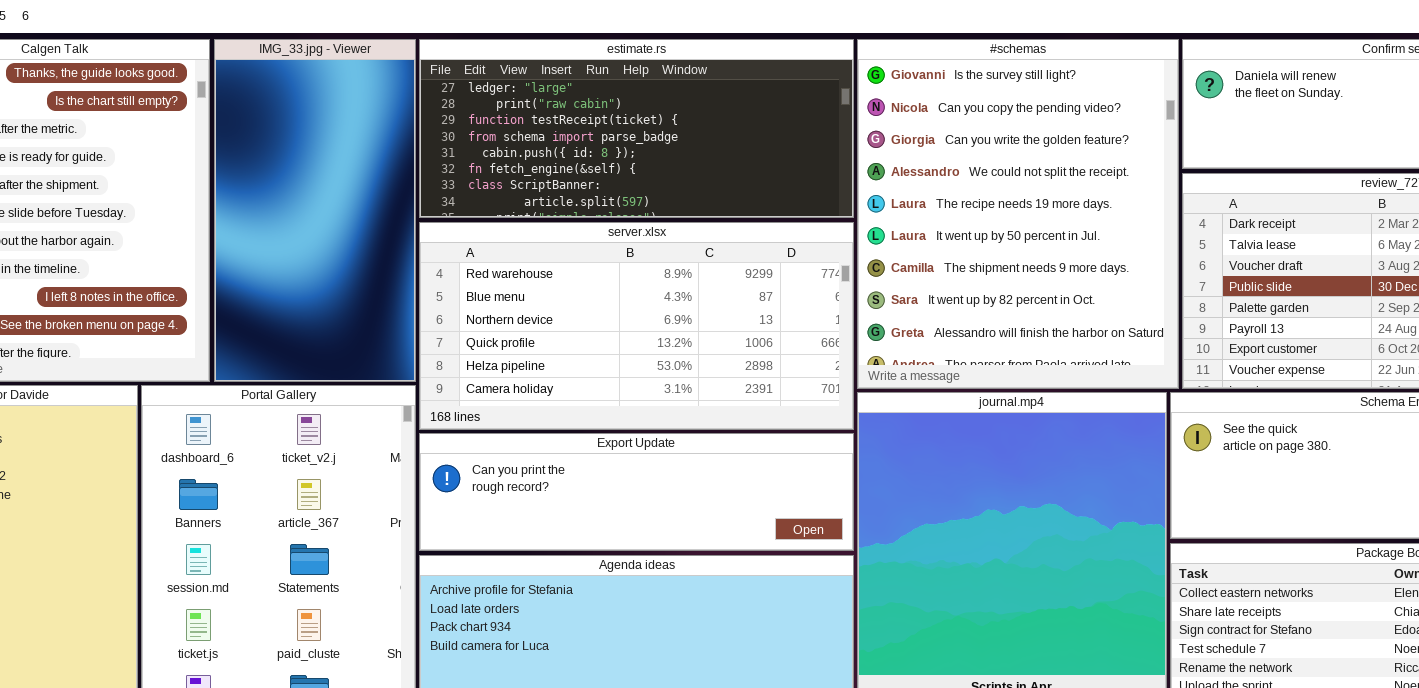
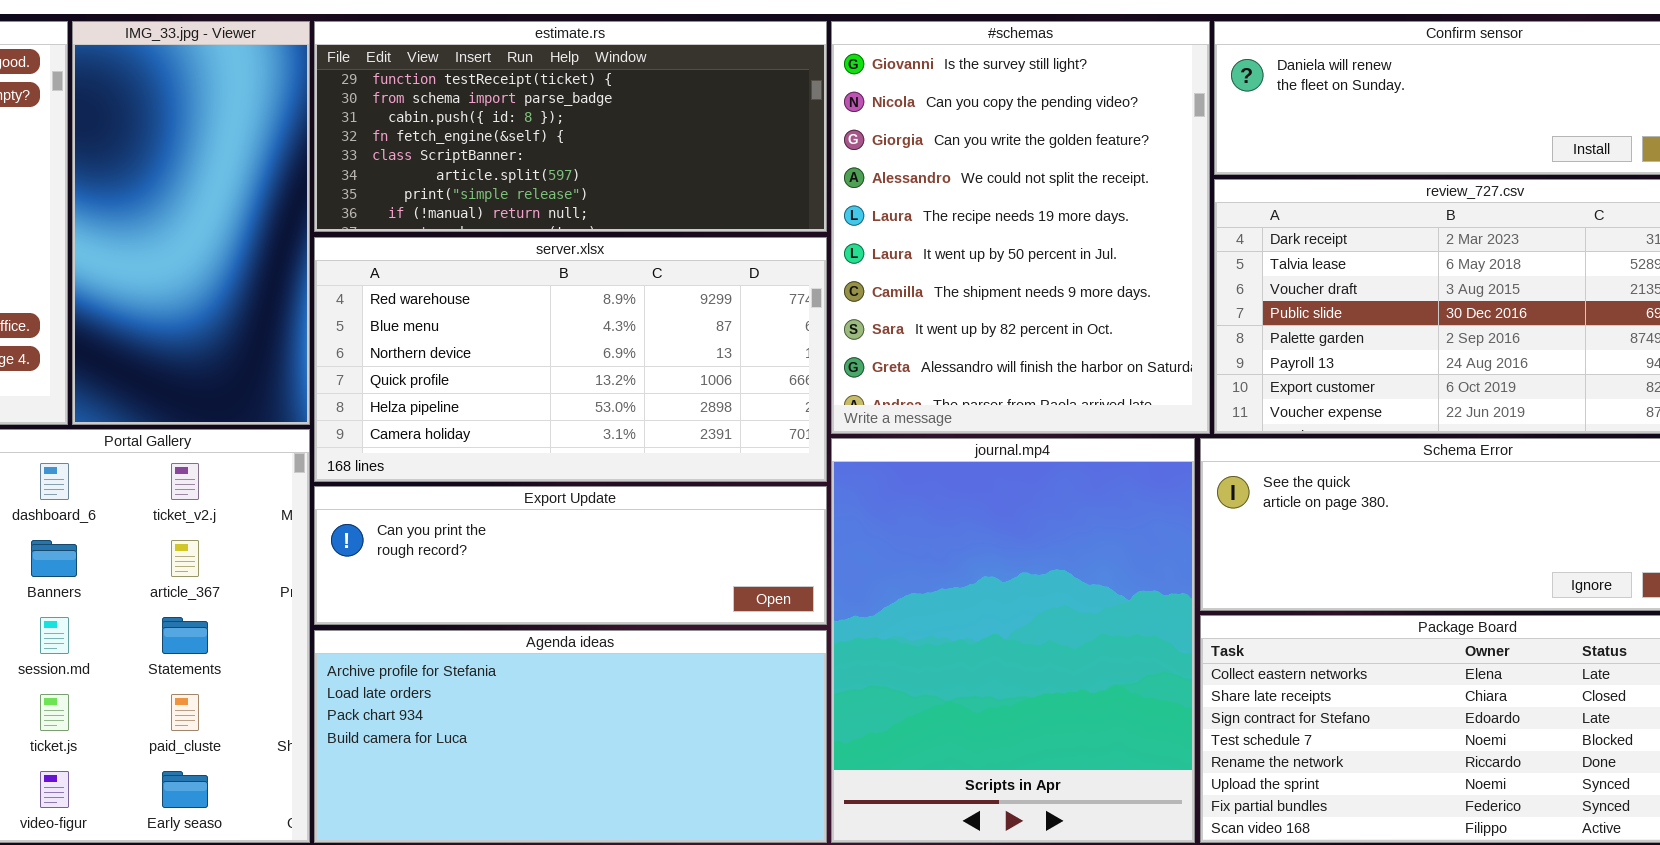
estimate.rs: [419,39,854,218] -> [314,21,827,232], scrolled down 2 rows

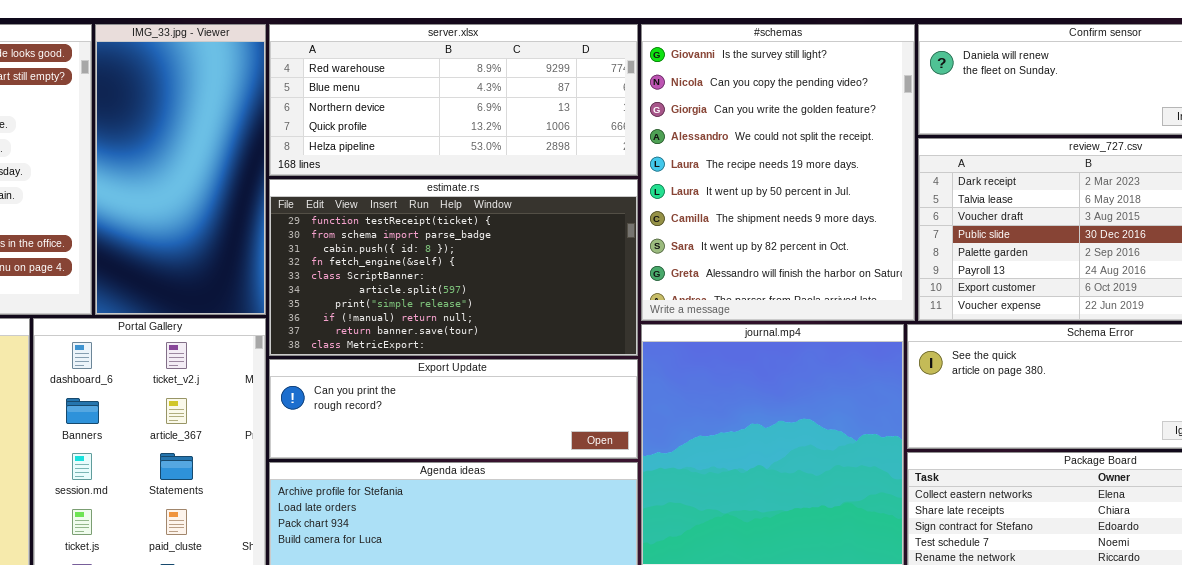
estimate.rs: [314,21,827,232] -> [269,179,638,356], moved, resized
server.xlsx: [314,237,827,482] -> [269,24,638,176], moved, resized

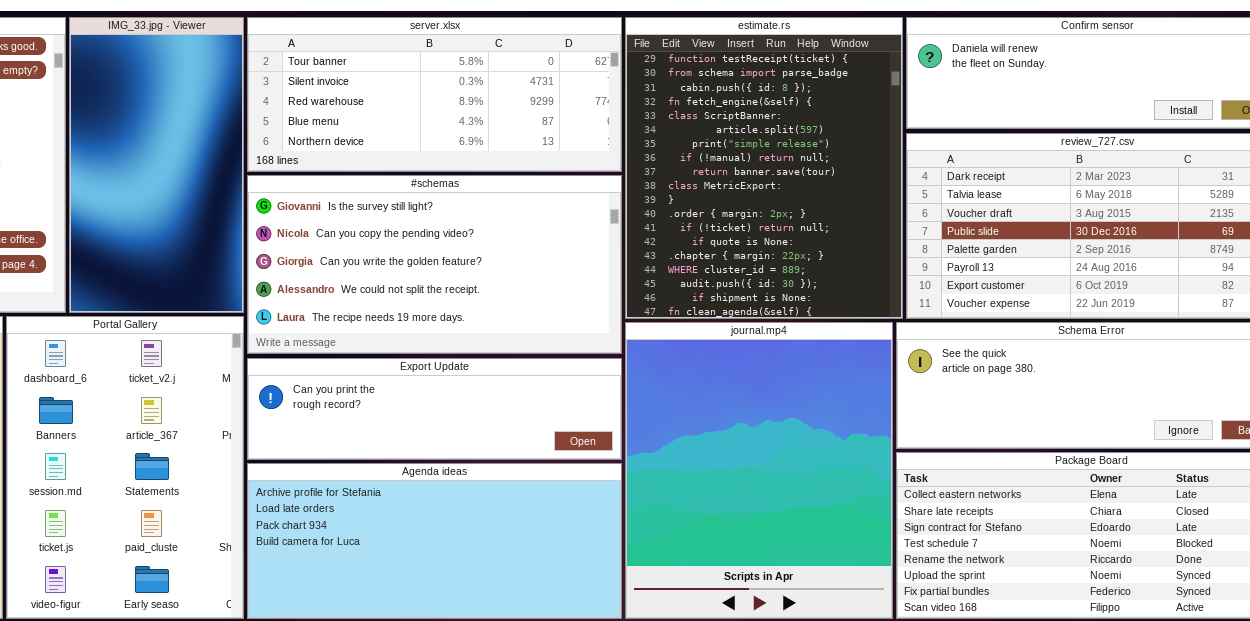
server.xlsx: [269,24,638,176] -> [247,17,622,172], scrolled up 2 rows
#schemas: [641,24,915,321] -> [247,175,622,354], moved, resized
estimate.rs: [269,179,638,356] -> [625,17,903,319], moved, resized

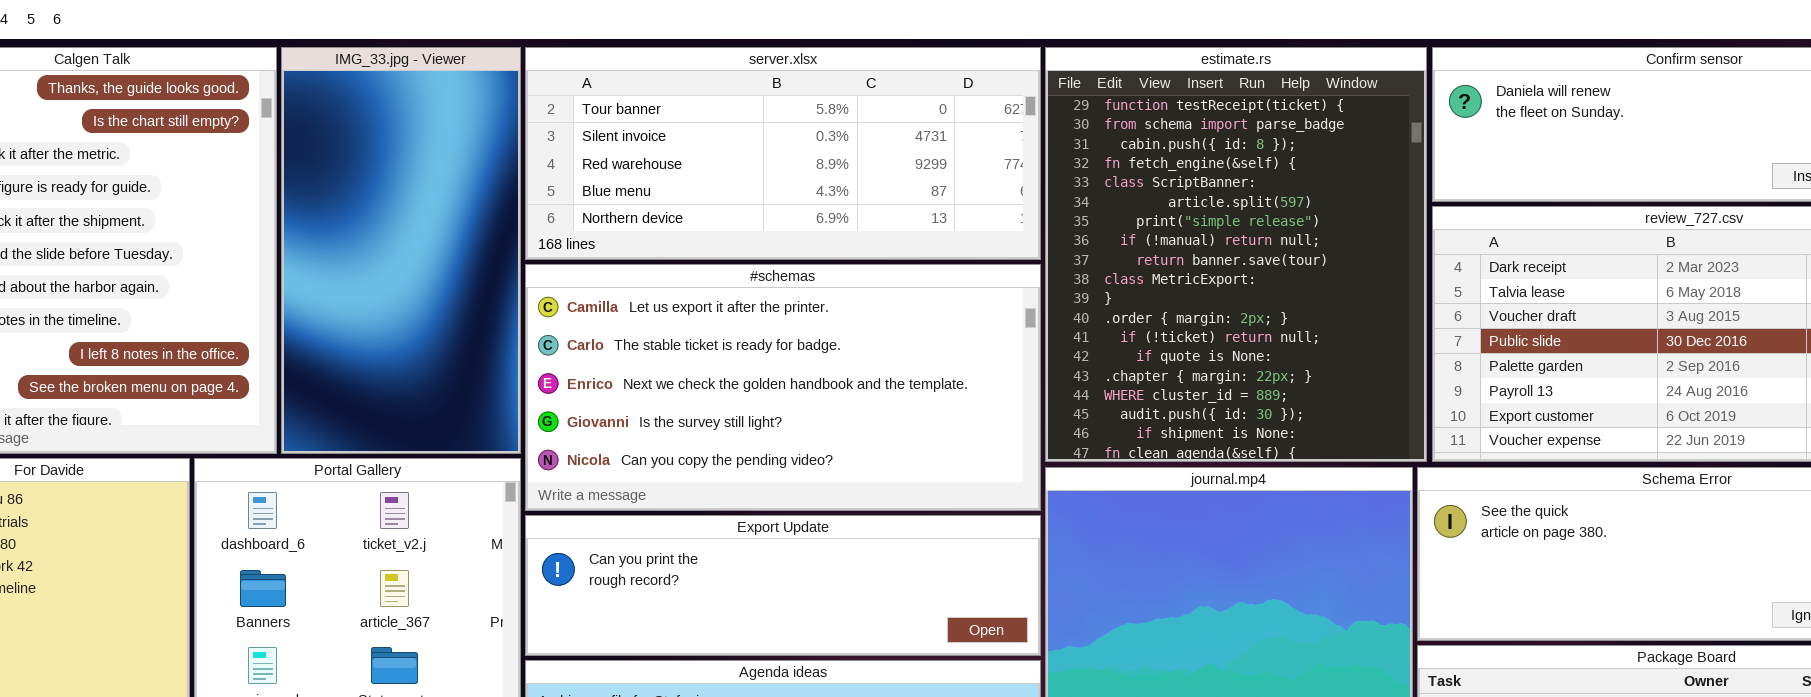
#schemas: [247,175,622,354] -> [525,264,1041,511], scrolled up 3 rows

